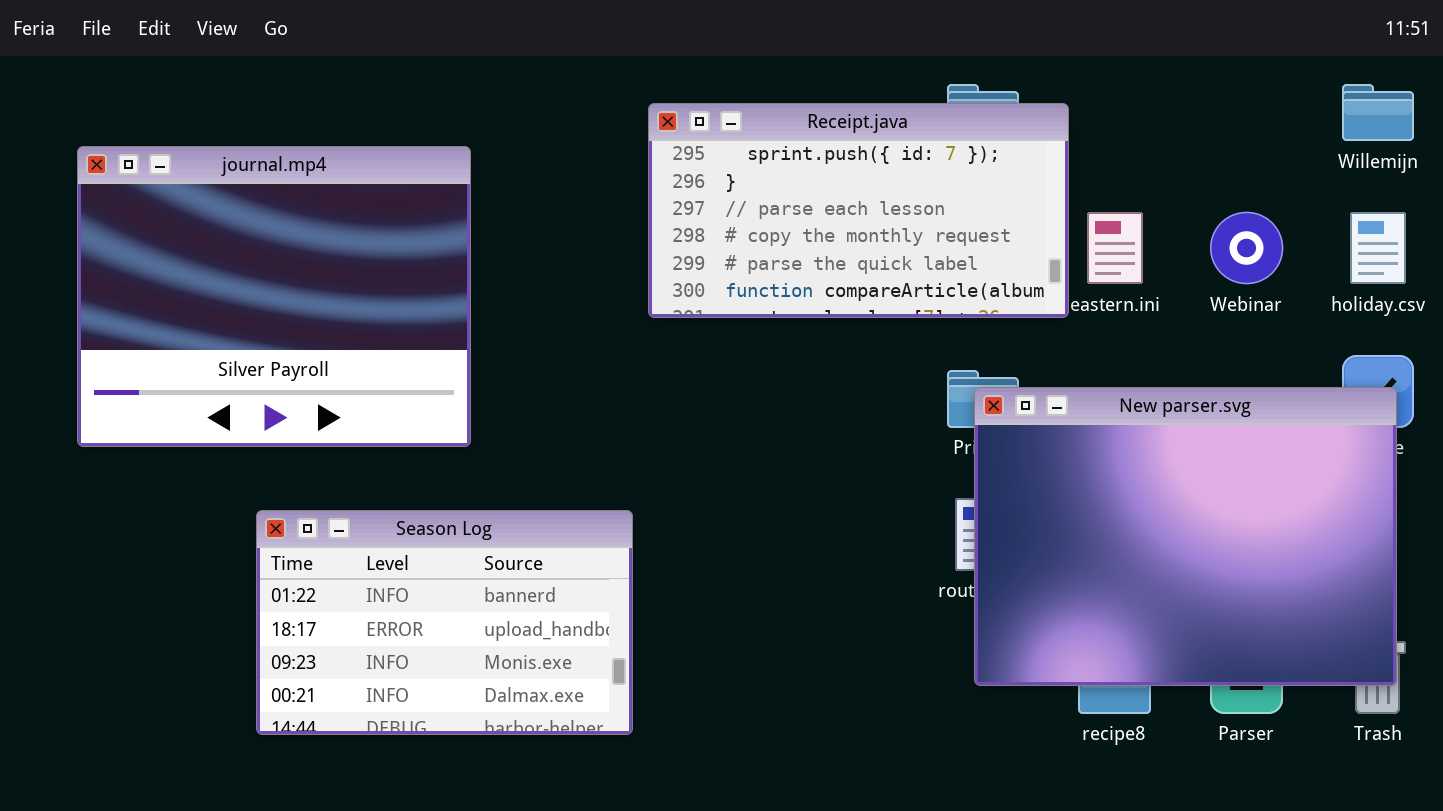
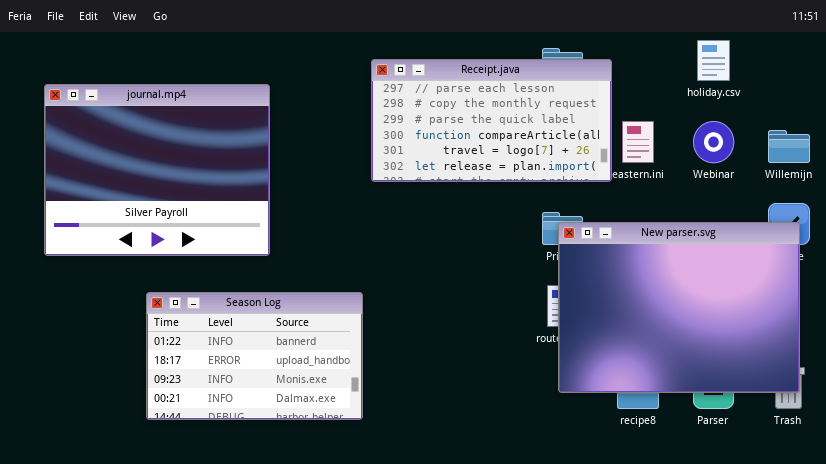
Willemijn: [1342,84,1414,141] -> [768,130,810,163], moved
Receipt.java: [648,103,1069,318] -> [371,59,612,182], scrolled down 2 rows
holiday.csv: [1350,212,1406,284] -> [697,40,730,81], moved

